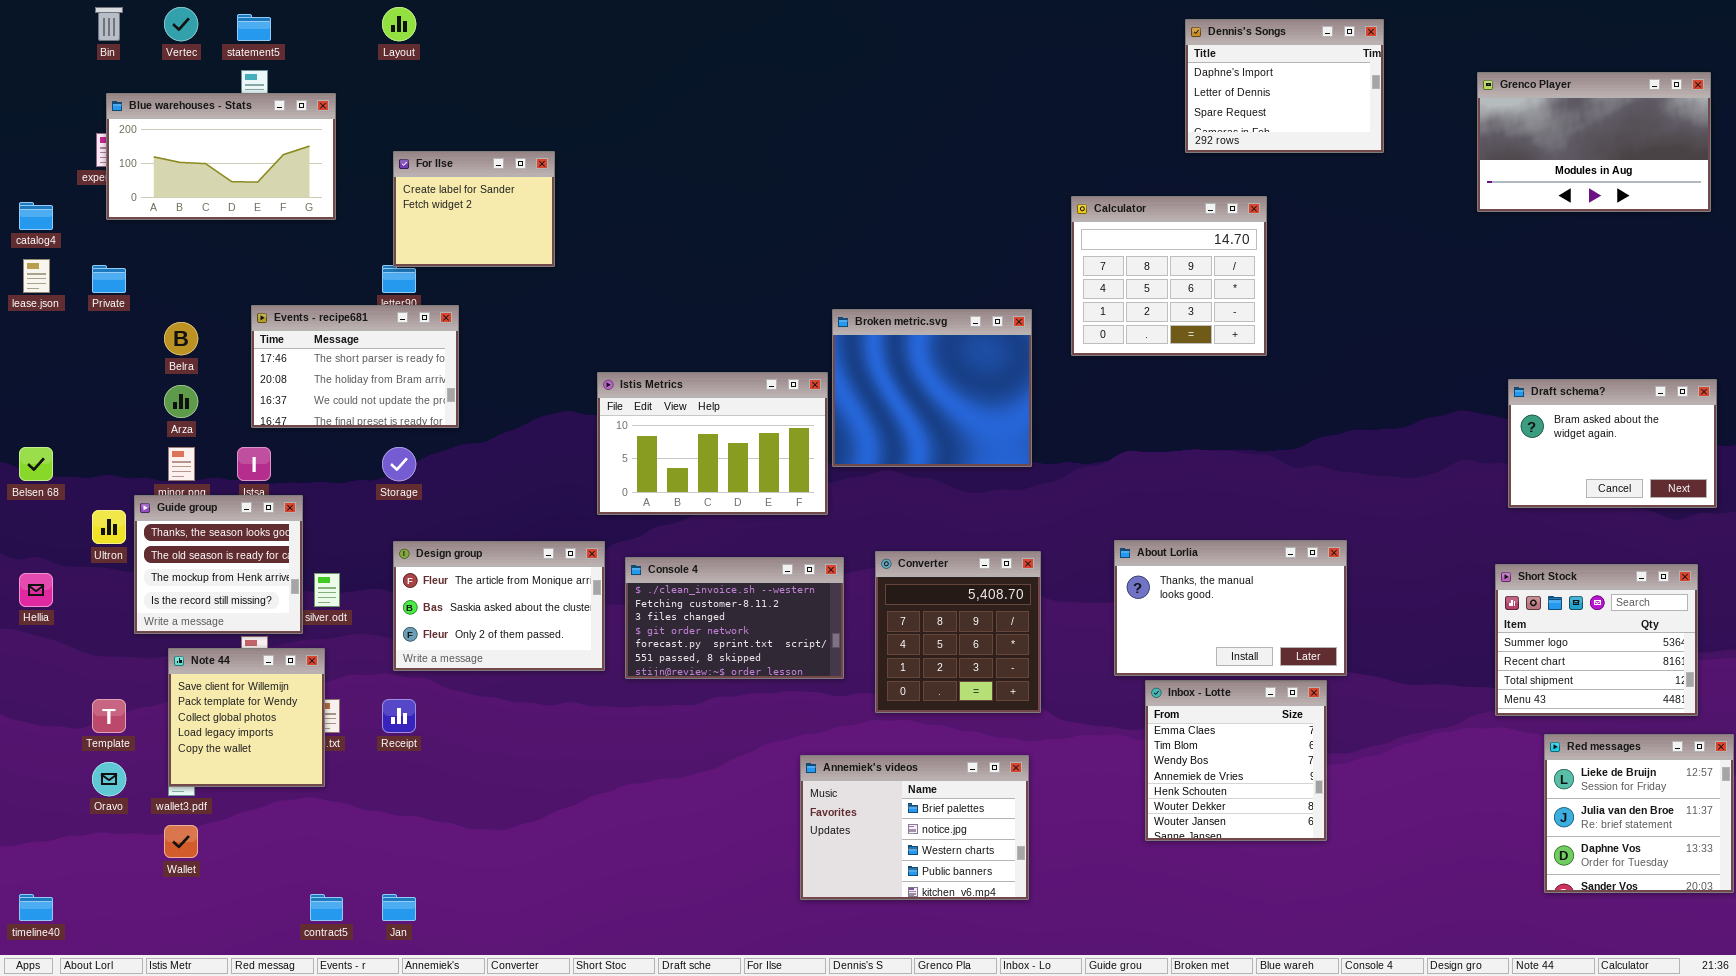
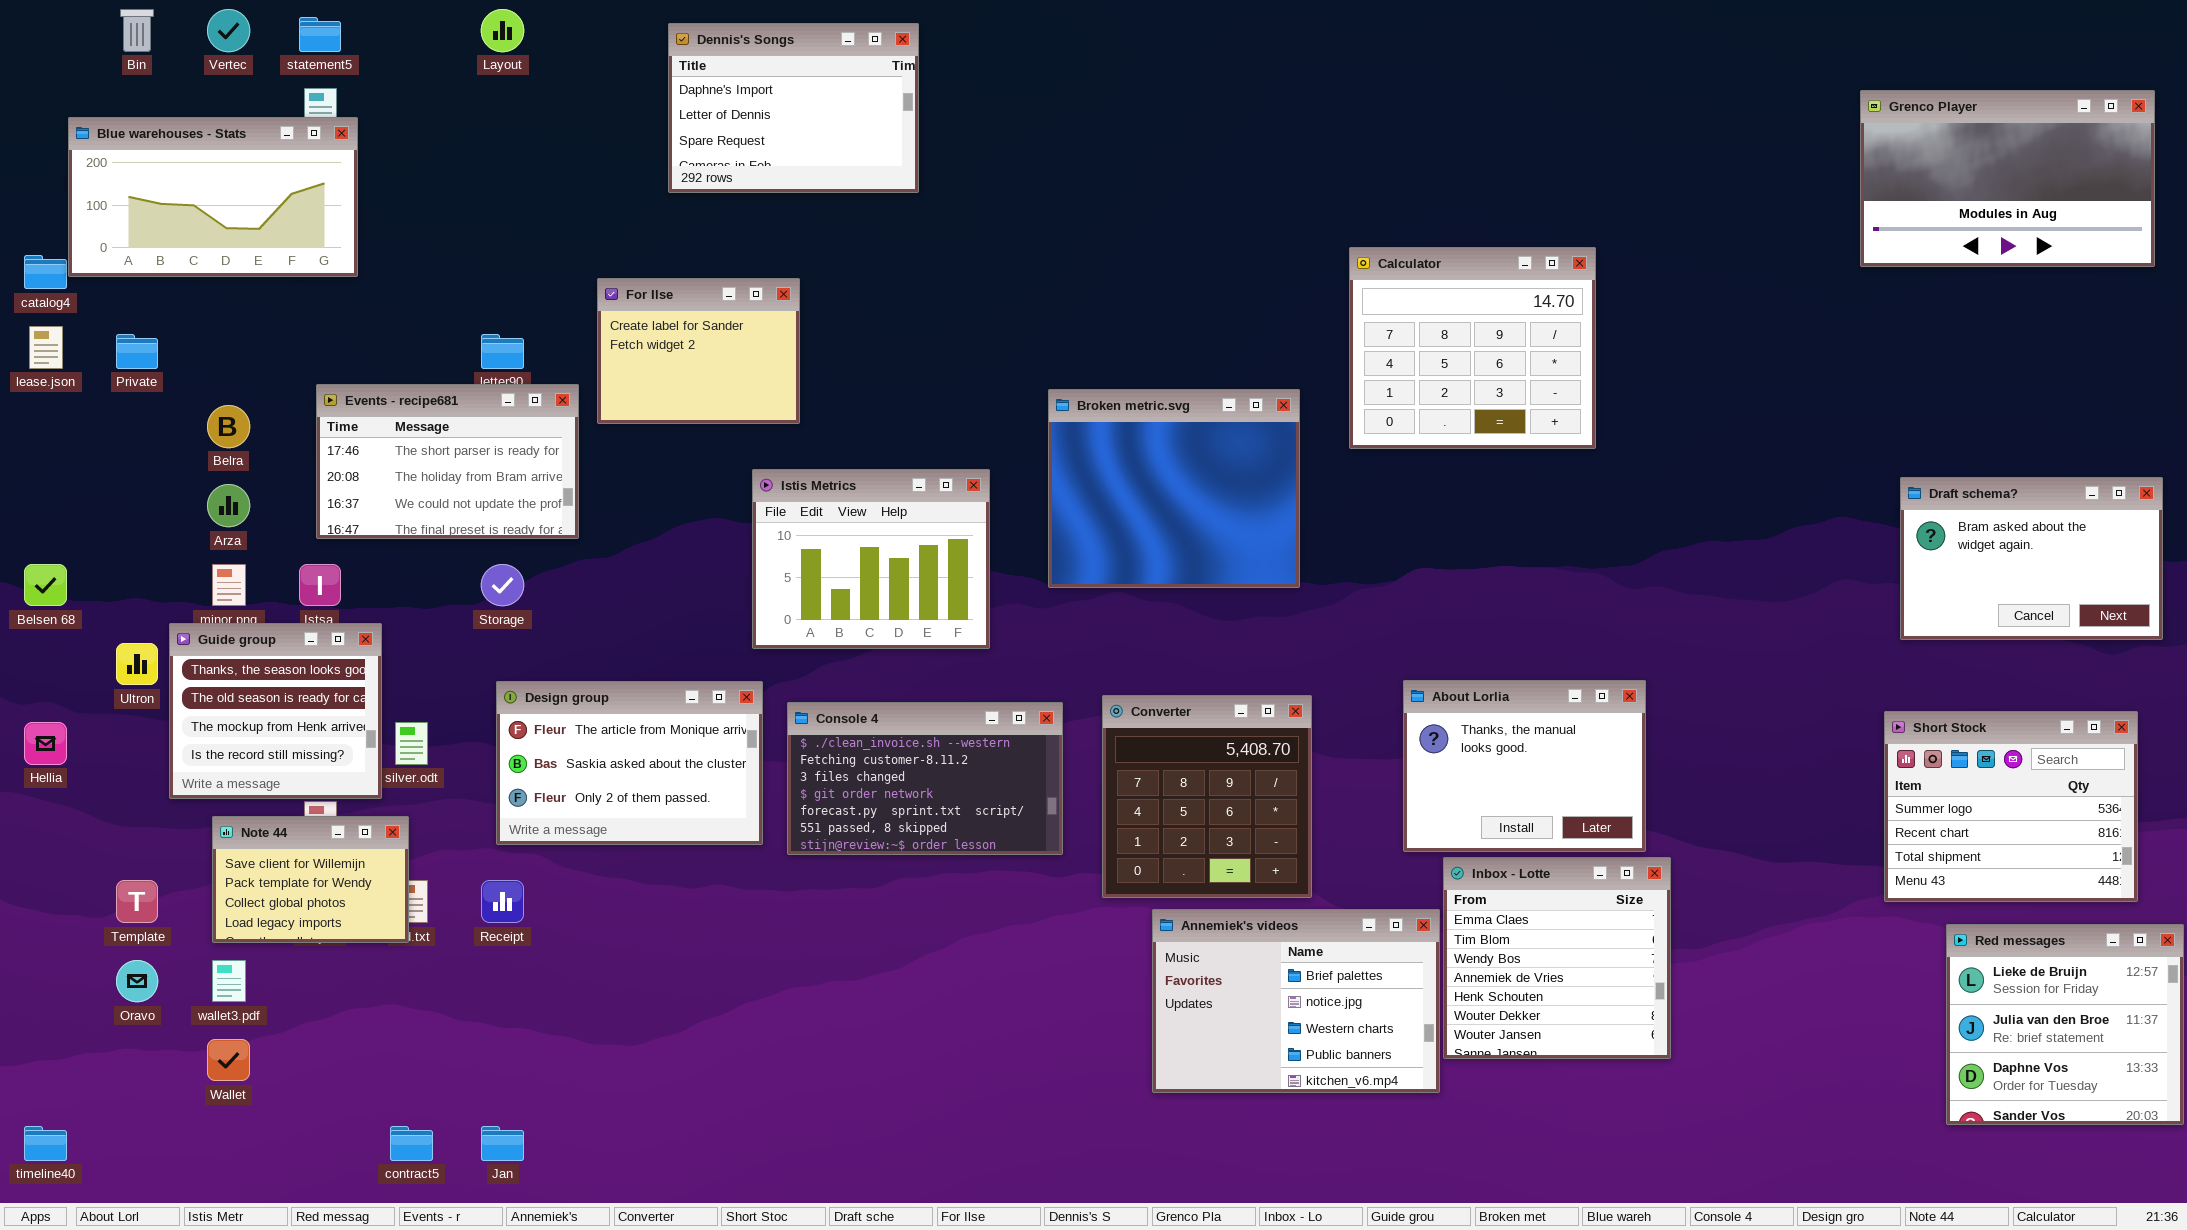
Dennis's Songs: [1185,19,1384,153] -> [668,23,919,193], moved
Blue warehouses - Stats: [106,93,336,220] -> [68,117,358,277], moved
For Ilse: [393,151,555,267] -> [597,278,800,424], moved
Istis Metrics: [597,372,828,515] -> [752,469,990,649], resized
About Lorlia: [1114,540,1347,676] -> [1403,680,1646,852], resized
Note 44: [168,648,325,787] -> [212,816,409,943], resized
Annemiek's videos: [800,755,1029,900] -> [1152,909,1440,1093], moved

